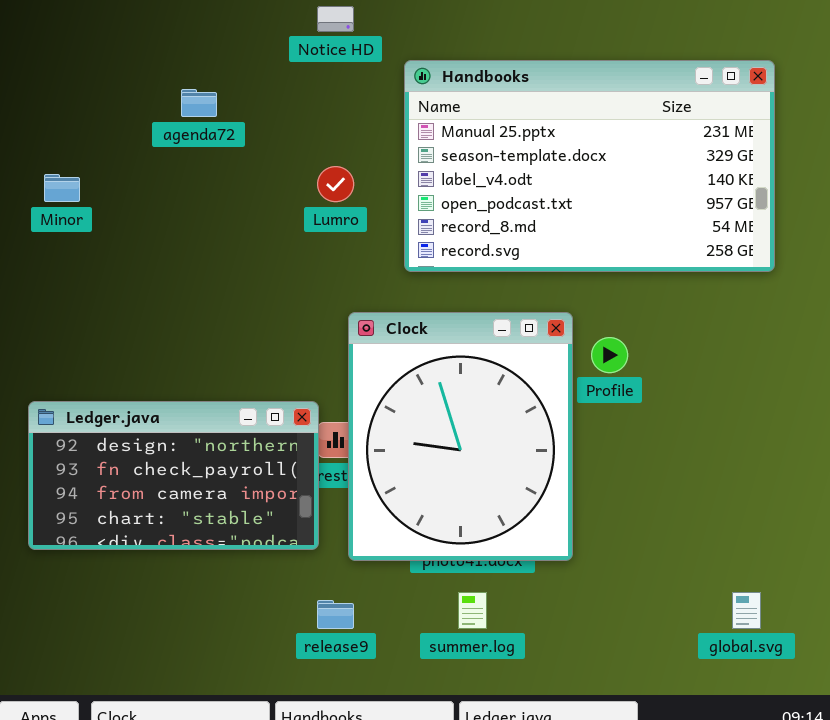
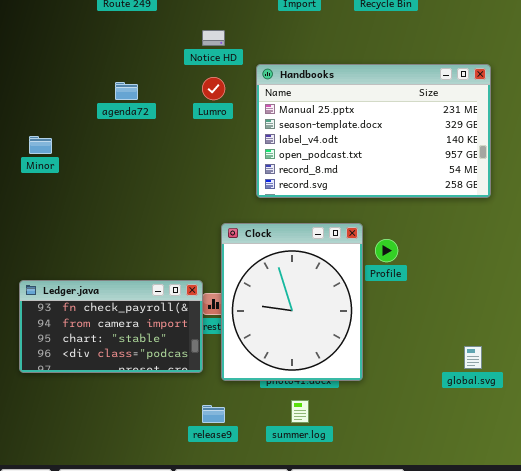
Lumro: [317,166,354,202] -> [202,77,225,100], moved
Ledger.java: [28,401,319,550] -> [19,280,203,373], scrolled down 1 row
global.svg: [732,592,761,629] -> [464,346,482,369], moved

